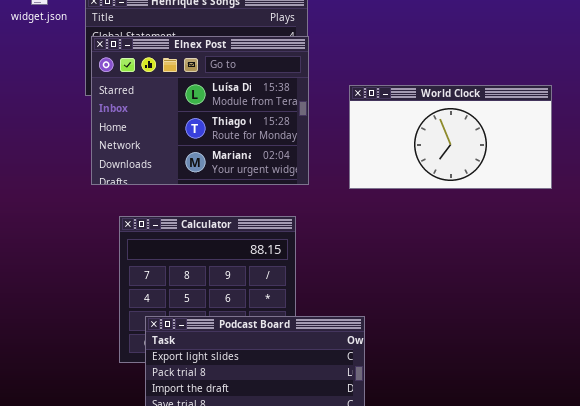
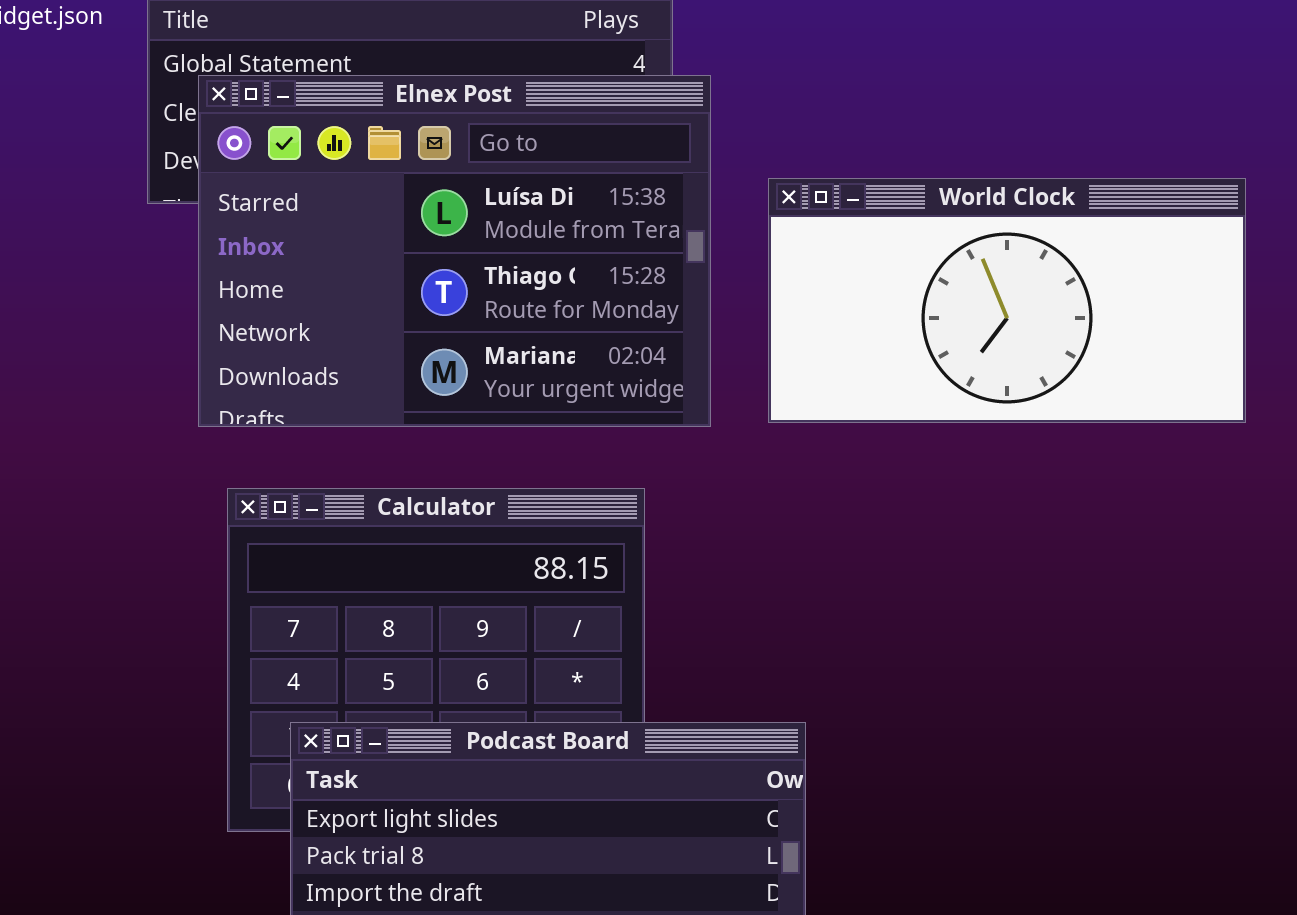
Elnex Post: [91,36,309,185] -> [198,75,711,427], moved

